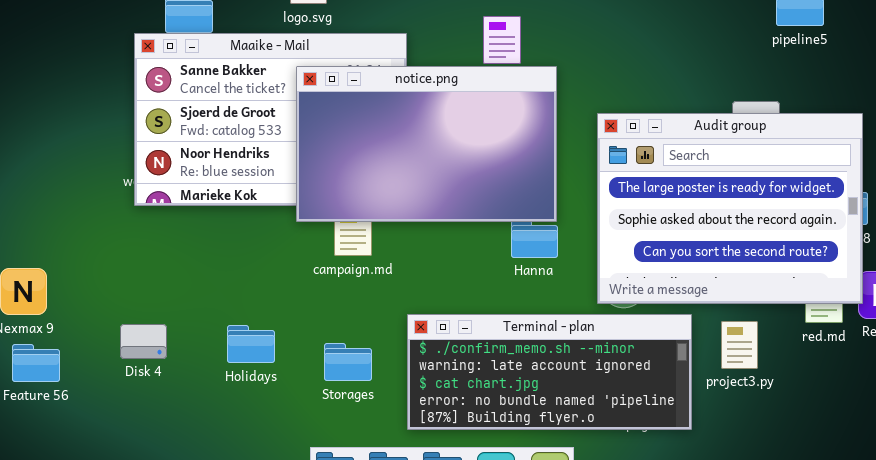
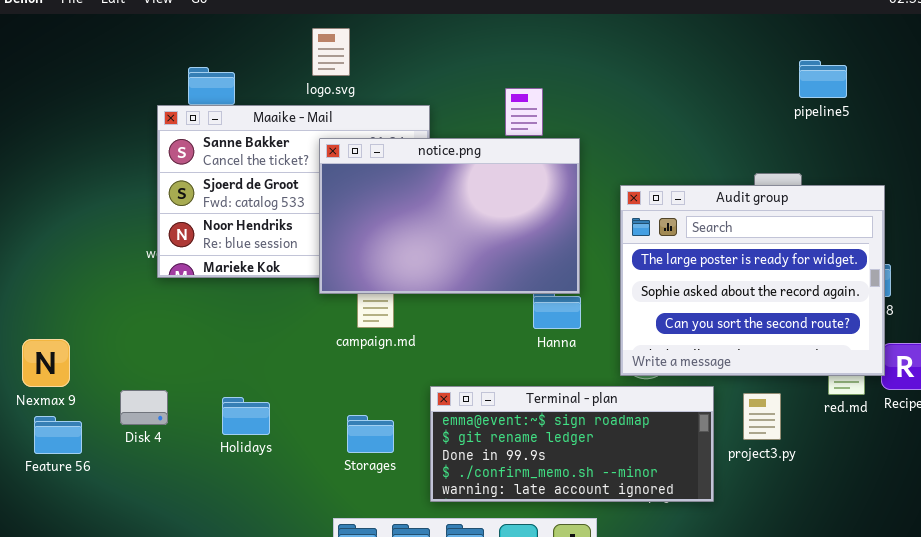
Terminal - plan: [407,314,692,430] -> [430,386,714,502], scrolled up 3 rows
Disk 4: [120,324,167,359] -> [120,390,168,425], moved
Holidays: [227,325,275,363] -> [222,397,270,435], moved

